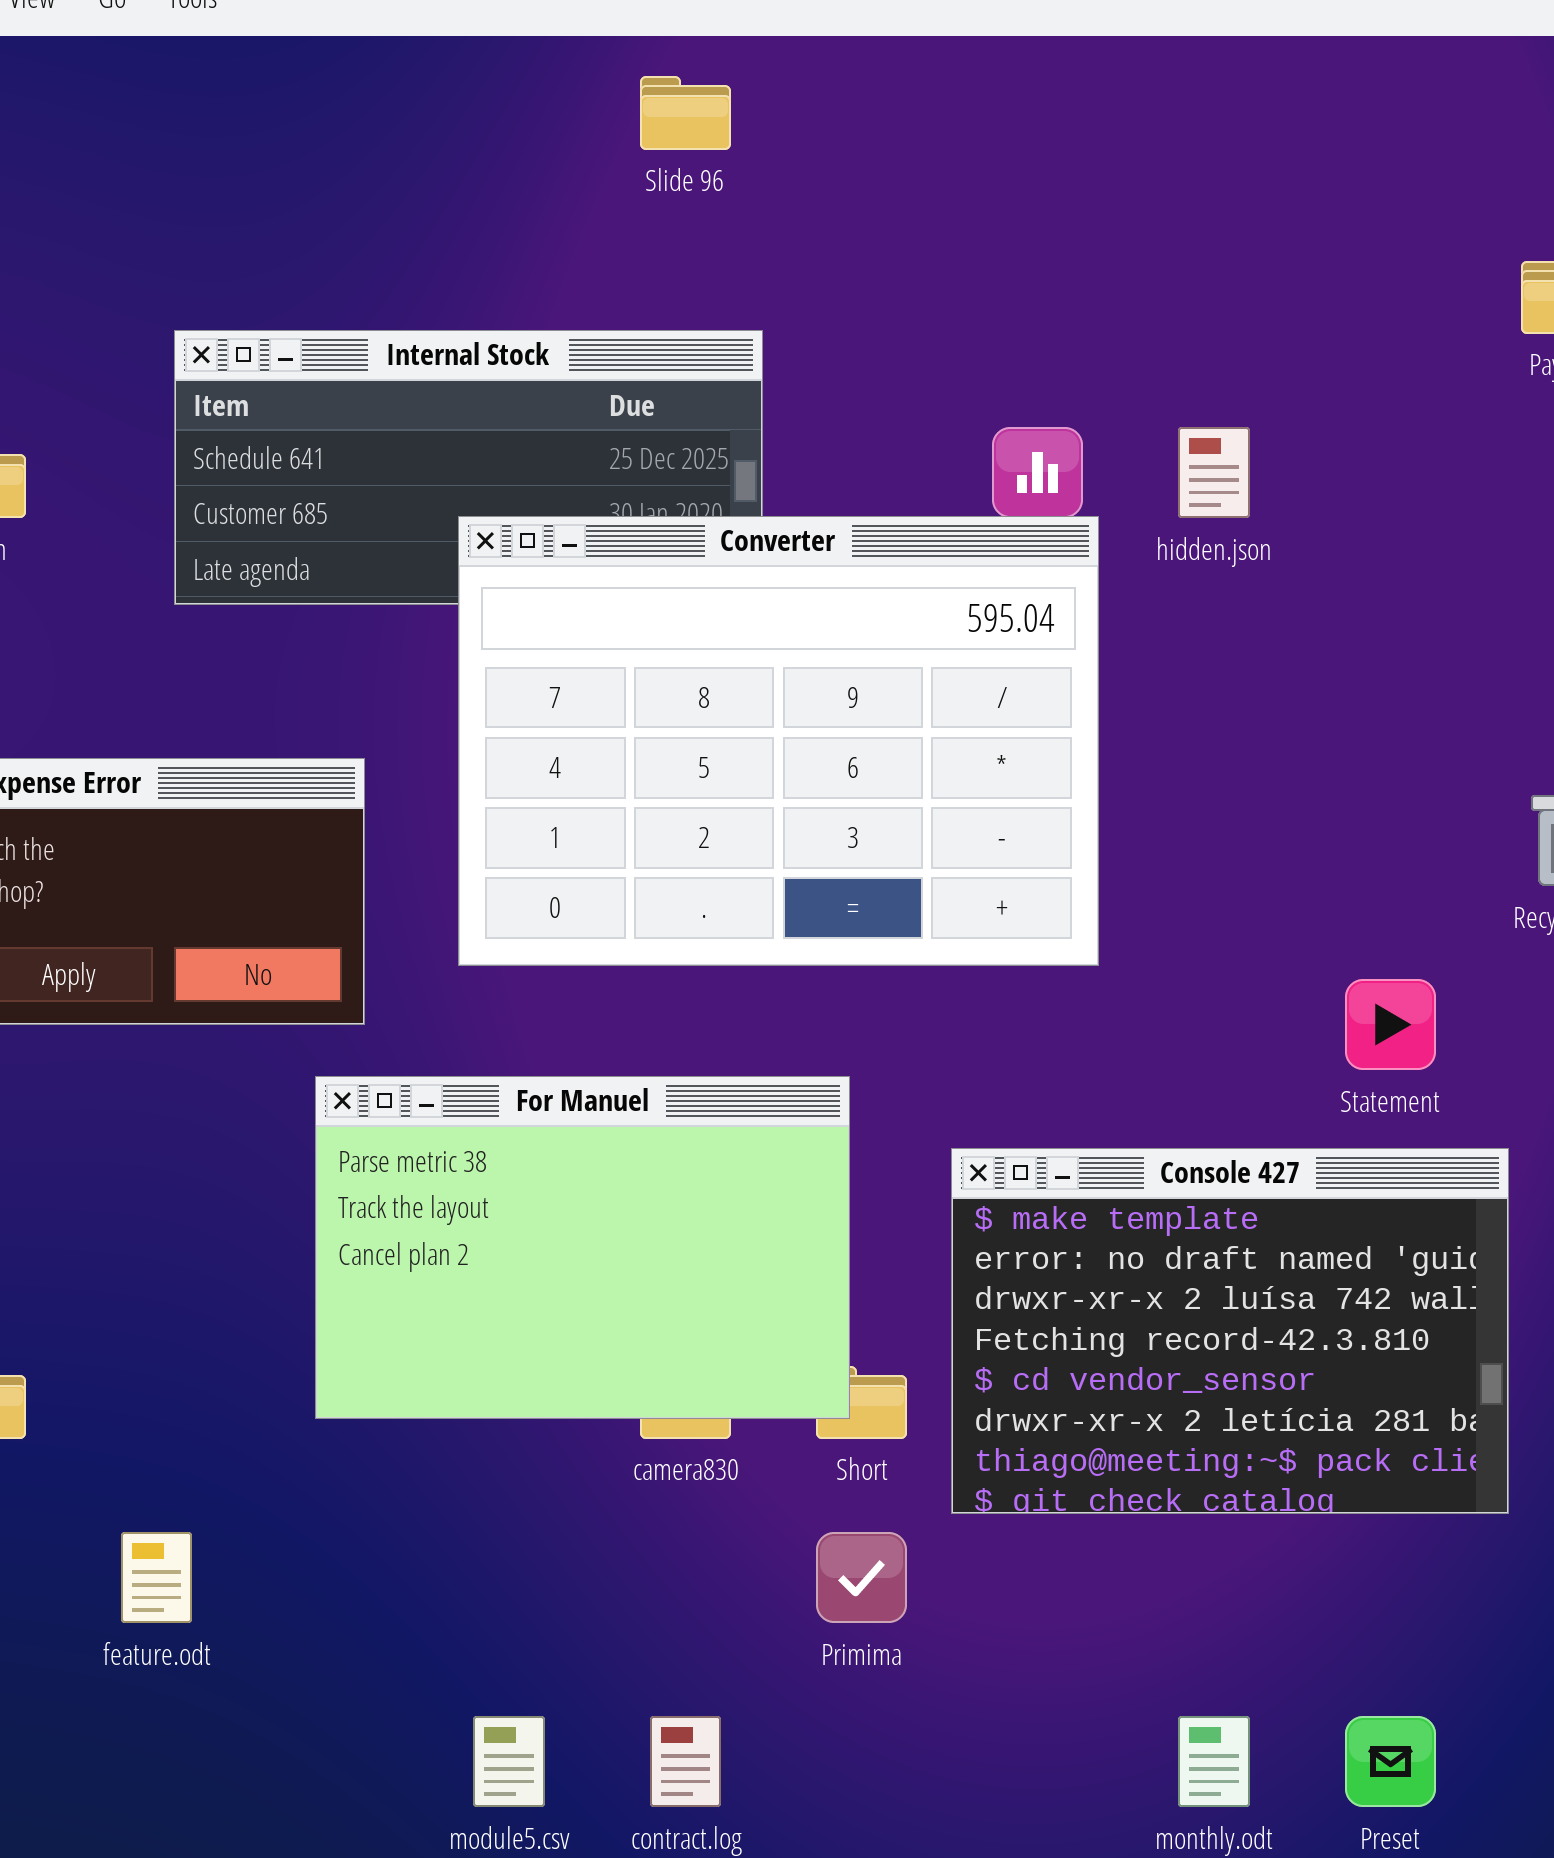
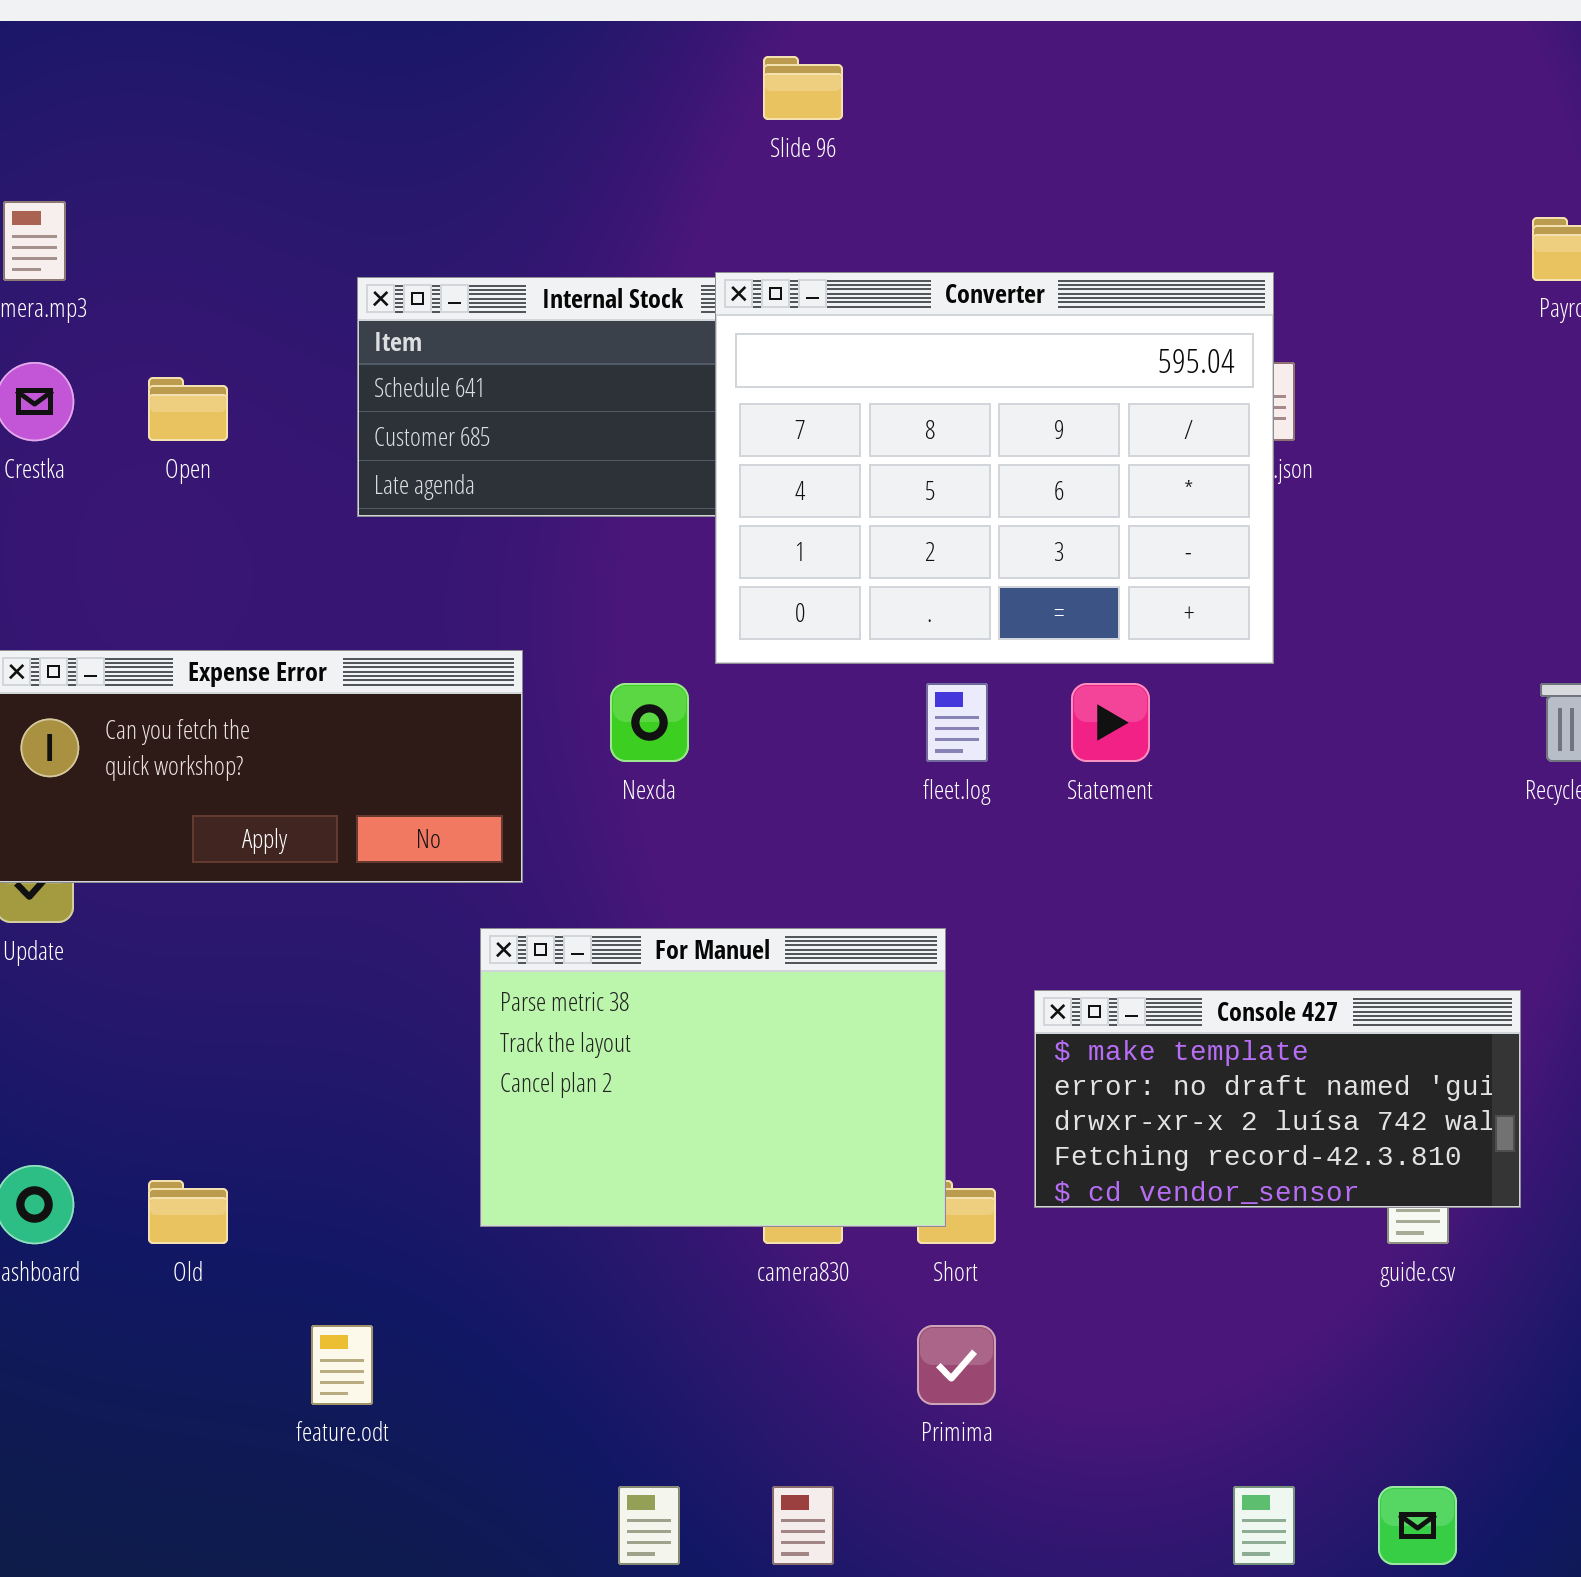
Converter: [458,516,1099,966] -> [715,272,1274,664], moved
Statement: [1345,979,1436,1070] -> [1071,683,1150,762], moved
Console 427: [951,1148,1509,1514] -> [1034,990,1521,1208], resized

